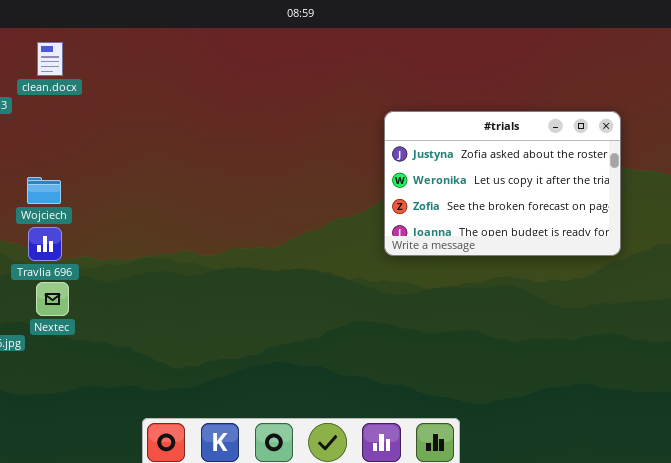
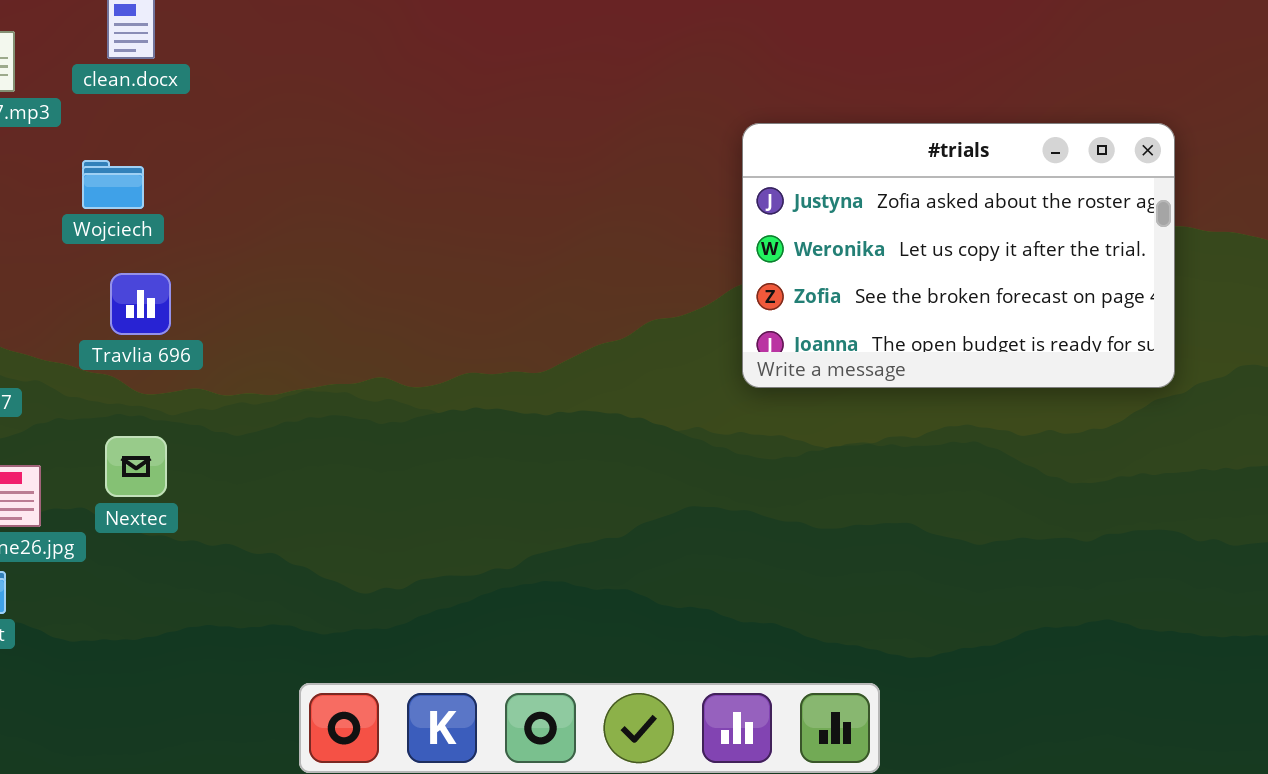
Wojciech: [27,177,61,204] -> [82,160,144,209], moved
Travlia 696: [28,227,62,261] -> [110,273,171,335], moved

